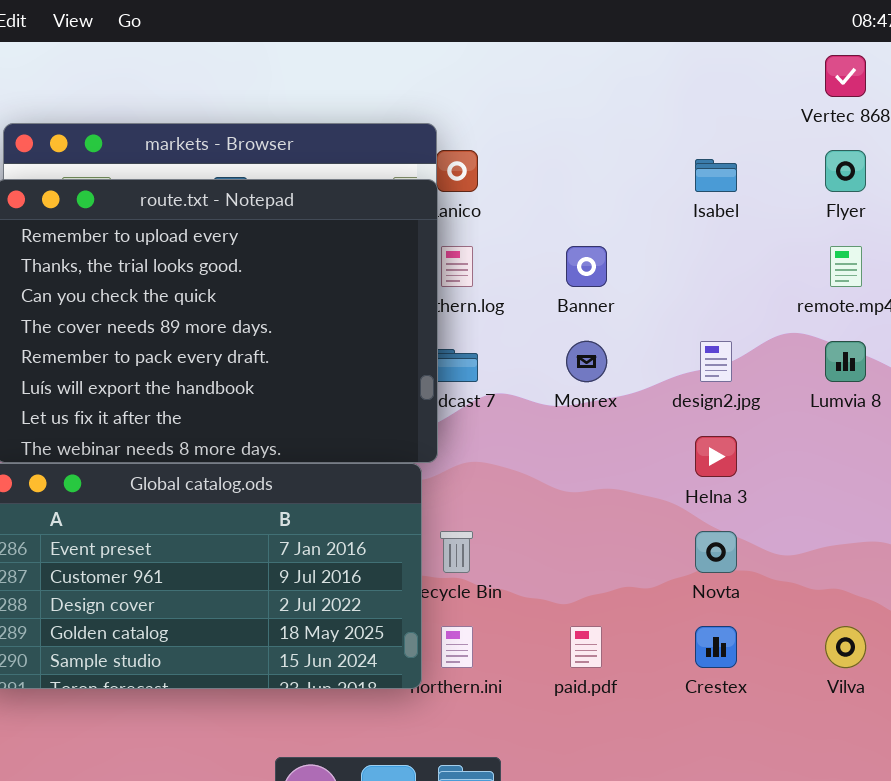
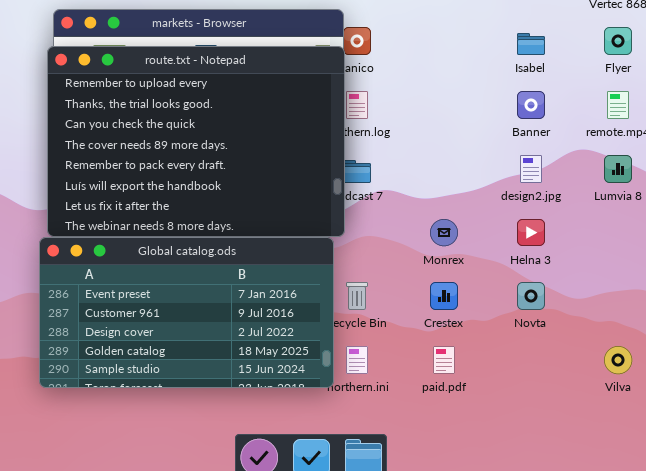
Banner: [566,246,607,287] -> [517,91,545,119], moved
Monrex: [566,341,607,382] -> [430,219,458,246], moved
Crestex: [695,626,737,668] -> [430,282,458,310], moved

